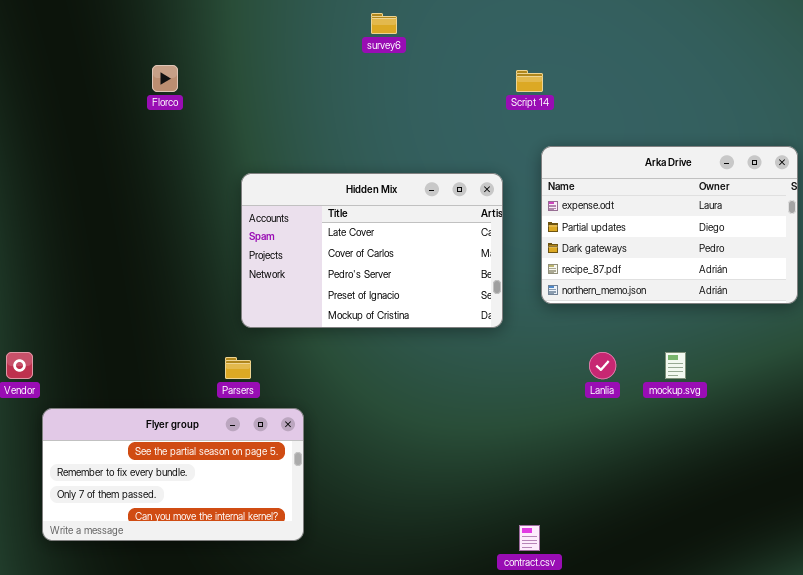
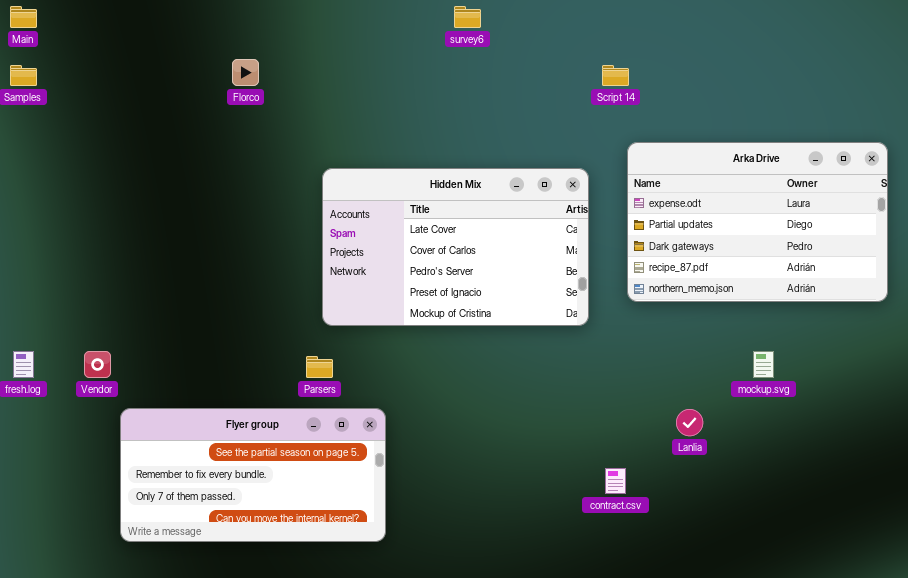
Lanlia: [589,352,616,379] -> [676,409,703,436], moved
contract.csv: [519,525,540,551] -> [605,468,626,494], moved

